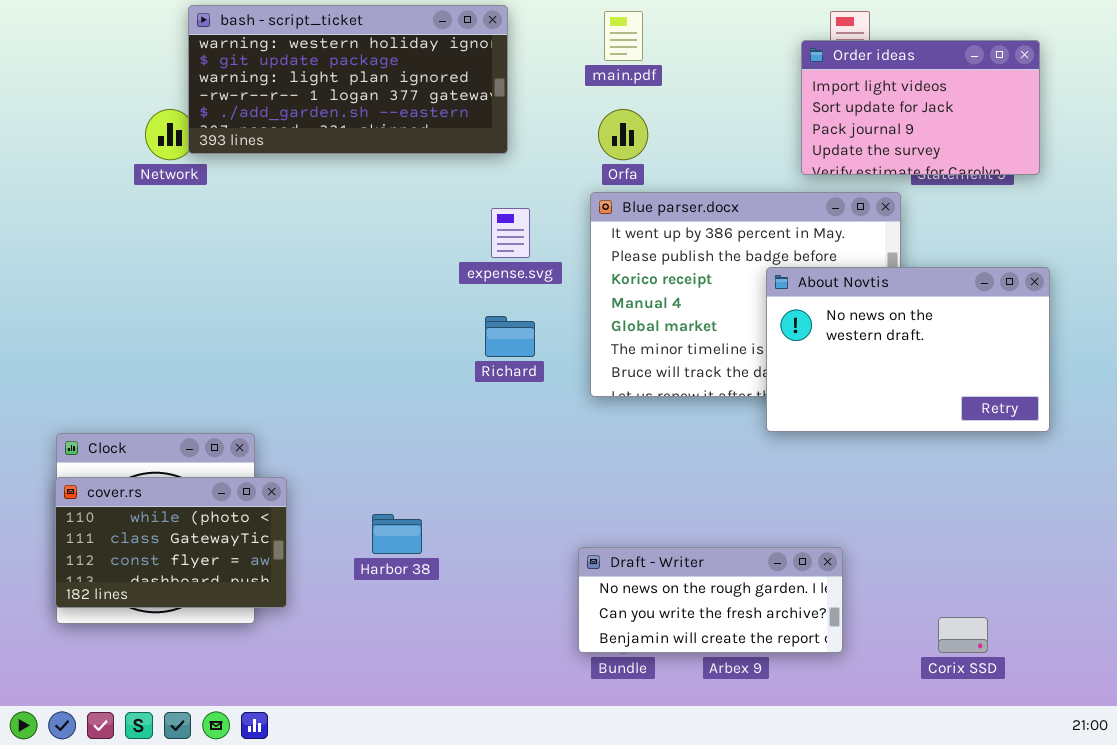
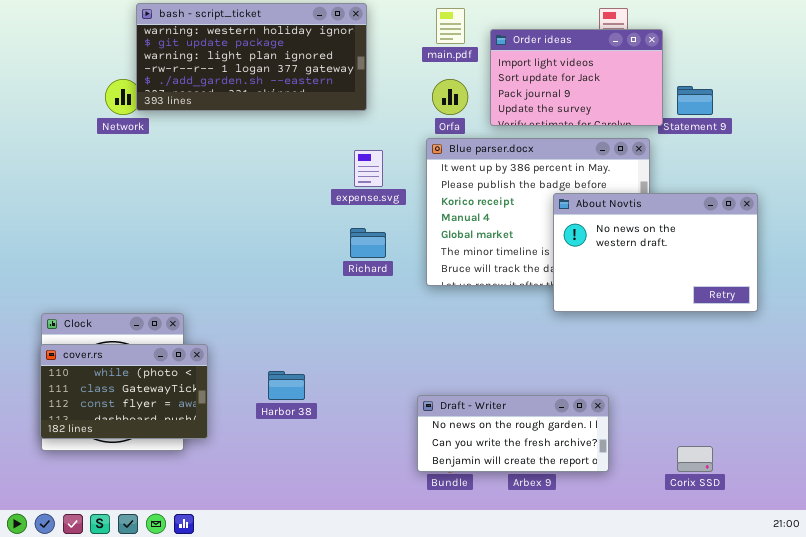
Order ideas: [801,40,1040,175] -> [490,29,663,126], moved

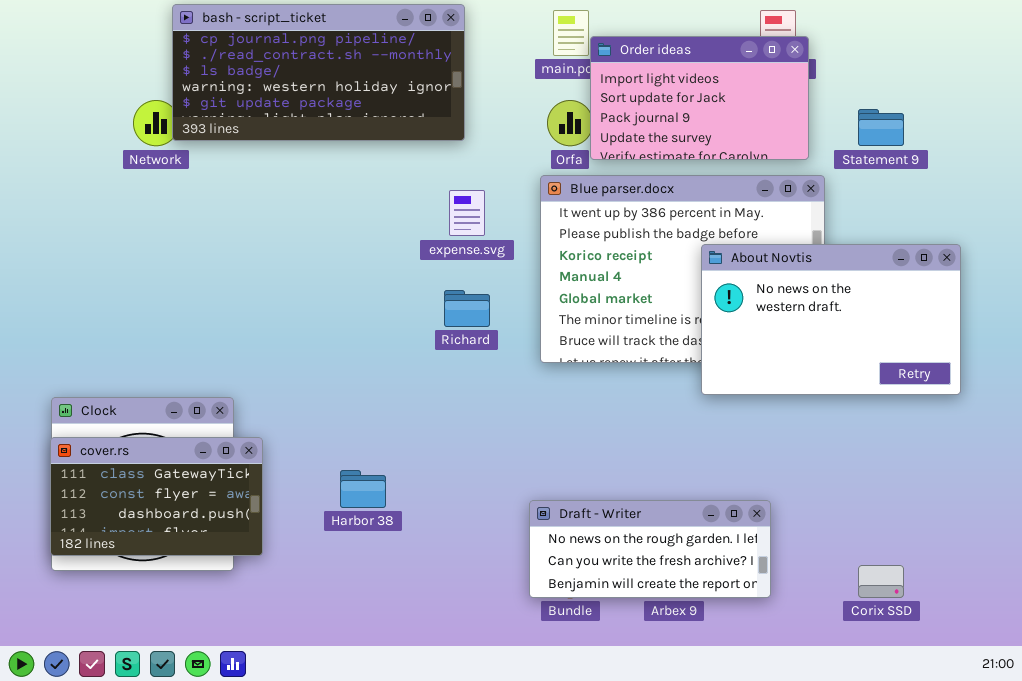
bash - script_ticket: [136,3,367,111] -> [172,4,465,141], scrolled up 3 rows
Order ideas: [490,29,663,126] -> [590,36,809,160], moved
cover.rs: [40,344,208,439] -> [50,437,263,556], scrolled down 1 row

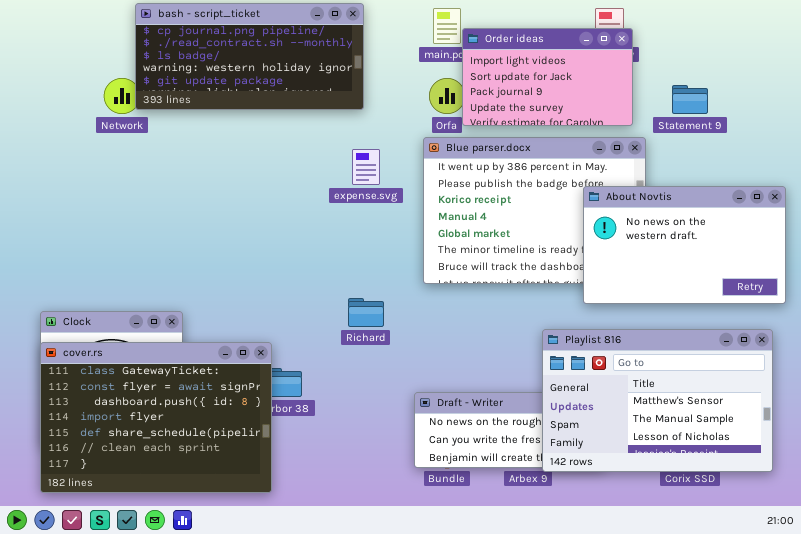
About Novtis: [701,244,961,395] -> [583,186,786,304], moved
Richard: [444,290,490,327] -> [348,298,384,327], moved
Playlist 816: none -> [542,329,773,472], opened
cover.rs: [50,437,263,556] -> [40,342,272,493], resized

